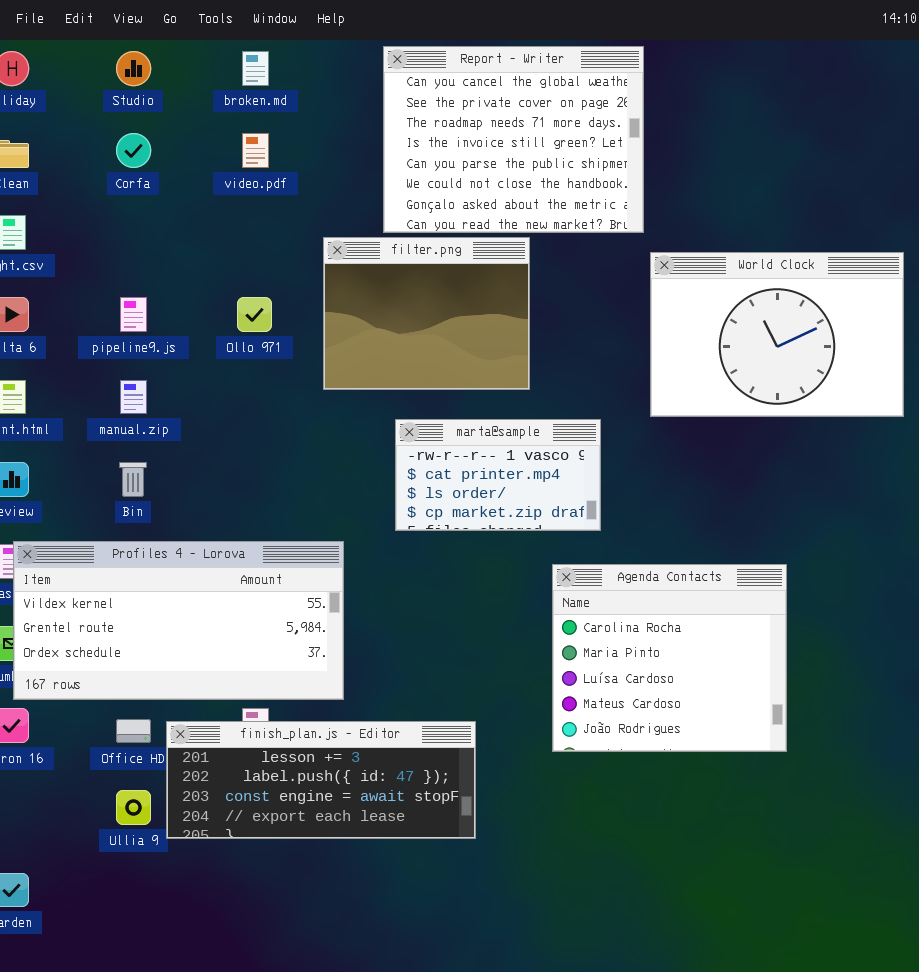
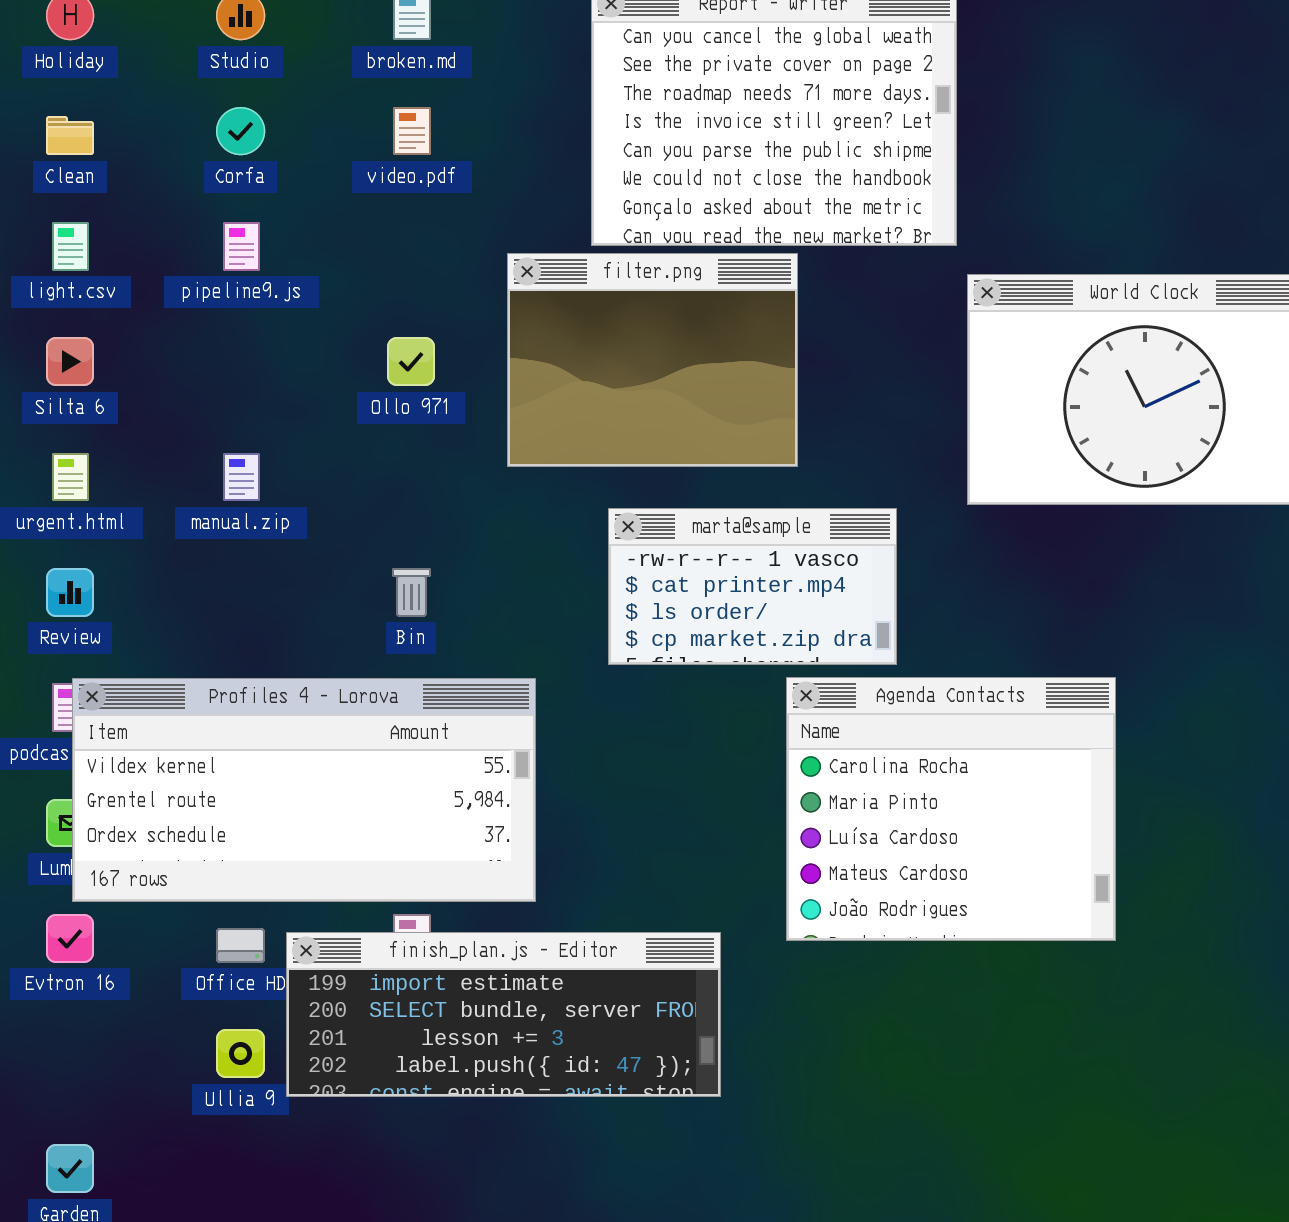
pipeline9.js: [120,297,147,332] -> [223,222,260,271], moved
Bin: [119,462,147,497] -> [392,568,431,617], moved
Agenda Contacts: [552,564,787,752] -> [786,677,1116,941], moved
finish_plan.js - Editor: [166,721,476,839] -> [286,932,721,1097], scrolled up 2 rows

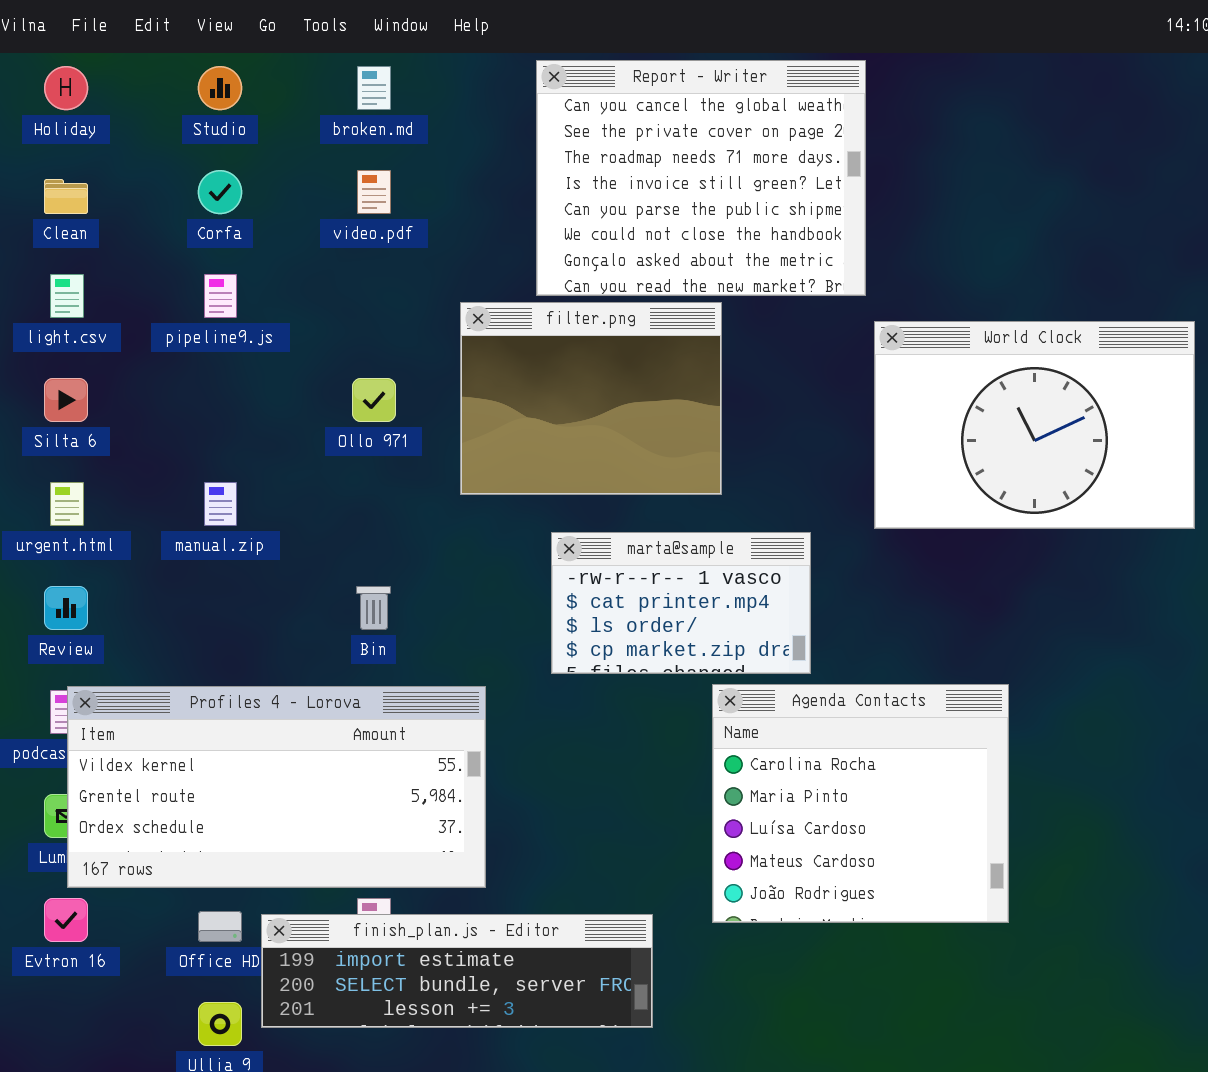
finish_plan.js - Editor: [286,932,721,1097] -> [261,914,653,1028], resized

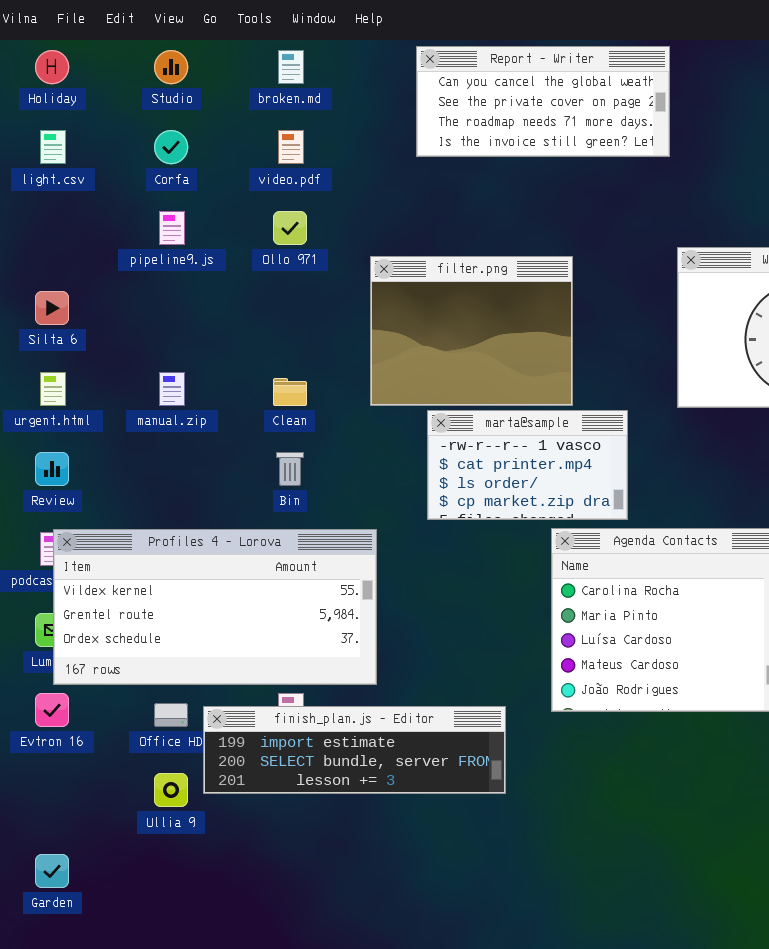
Report - Writer: [536,60,866,296] -> [416,46,670,157], resized
Clean: [44,179,88,214] -> [273,378,307,406], moved
light.csv: [50,274,84,318] -> [40,130,66,164], moved
filter.png: [460,302,722,495] -> [370,256,573,406], moved
Ollo 971: [352,378,396,422] -> [273,211,307,245], moved

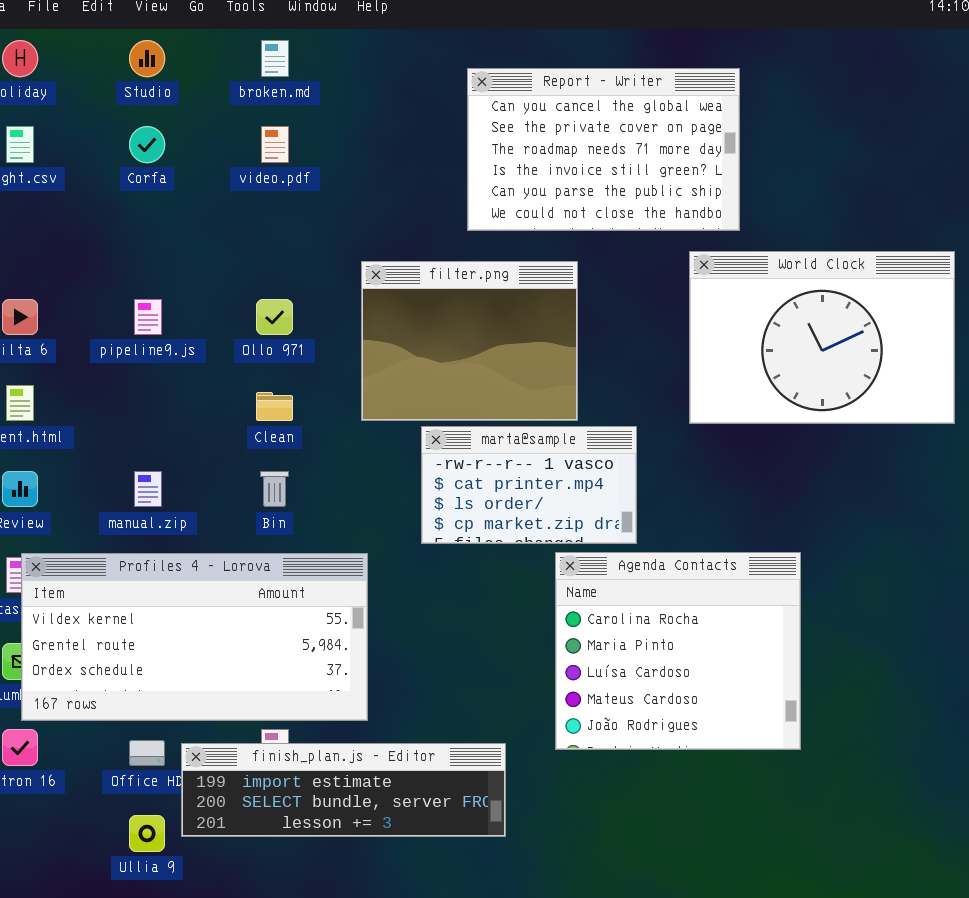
Report - Writer: [416,46,670,157] -> [467,68,740,231], moved, resized
pipeline9.js: [159,211,185,245] -> [134,299,162,335], moved
Ollo 971: [273,211,307,245] -> [256,299,293,335], moved
manual.zip: [159,372,185,406] -> [134,471,162,507], moved

